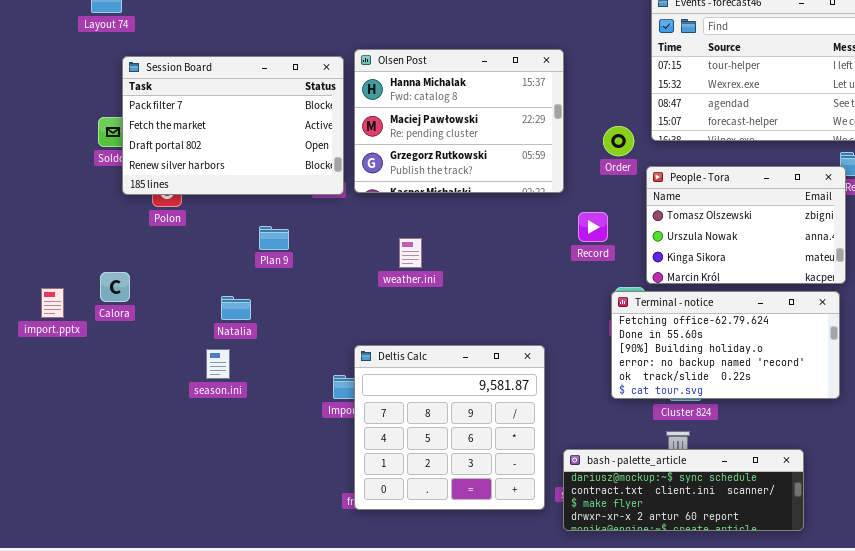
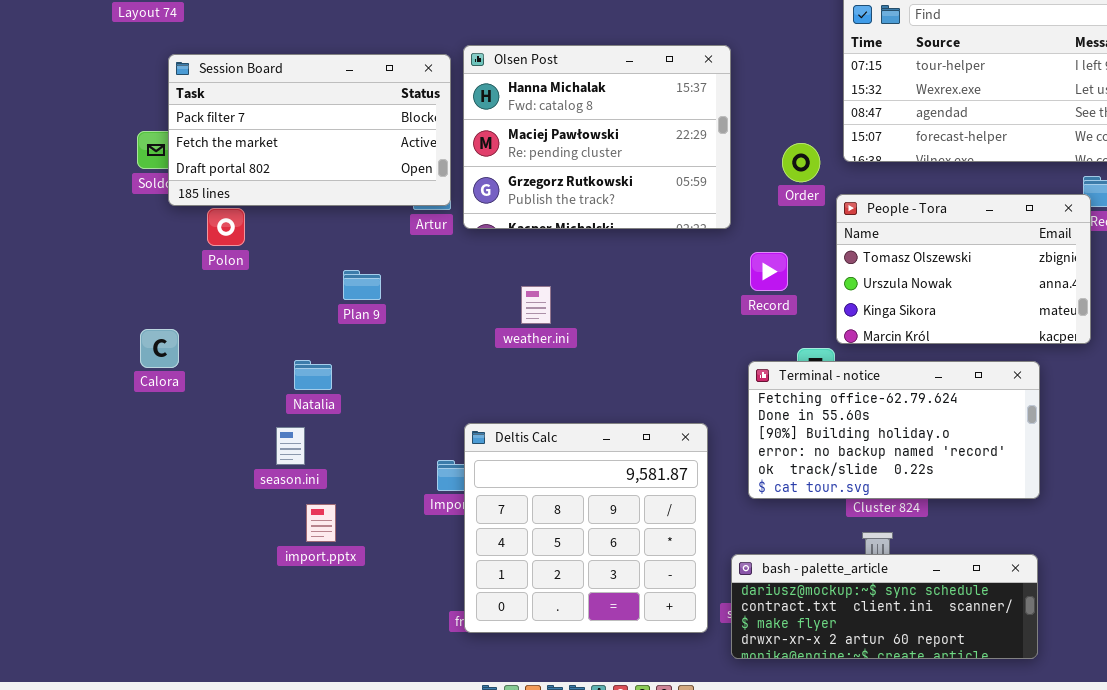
Session Board: [122,56,344,195] -> [168,54,451,206], resized
import.pptx: [41,288,64,318] -> [306,504,336,542], moved
Terminal - notice: [611,291,840,399] -> [748,361,1040,499], moved

